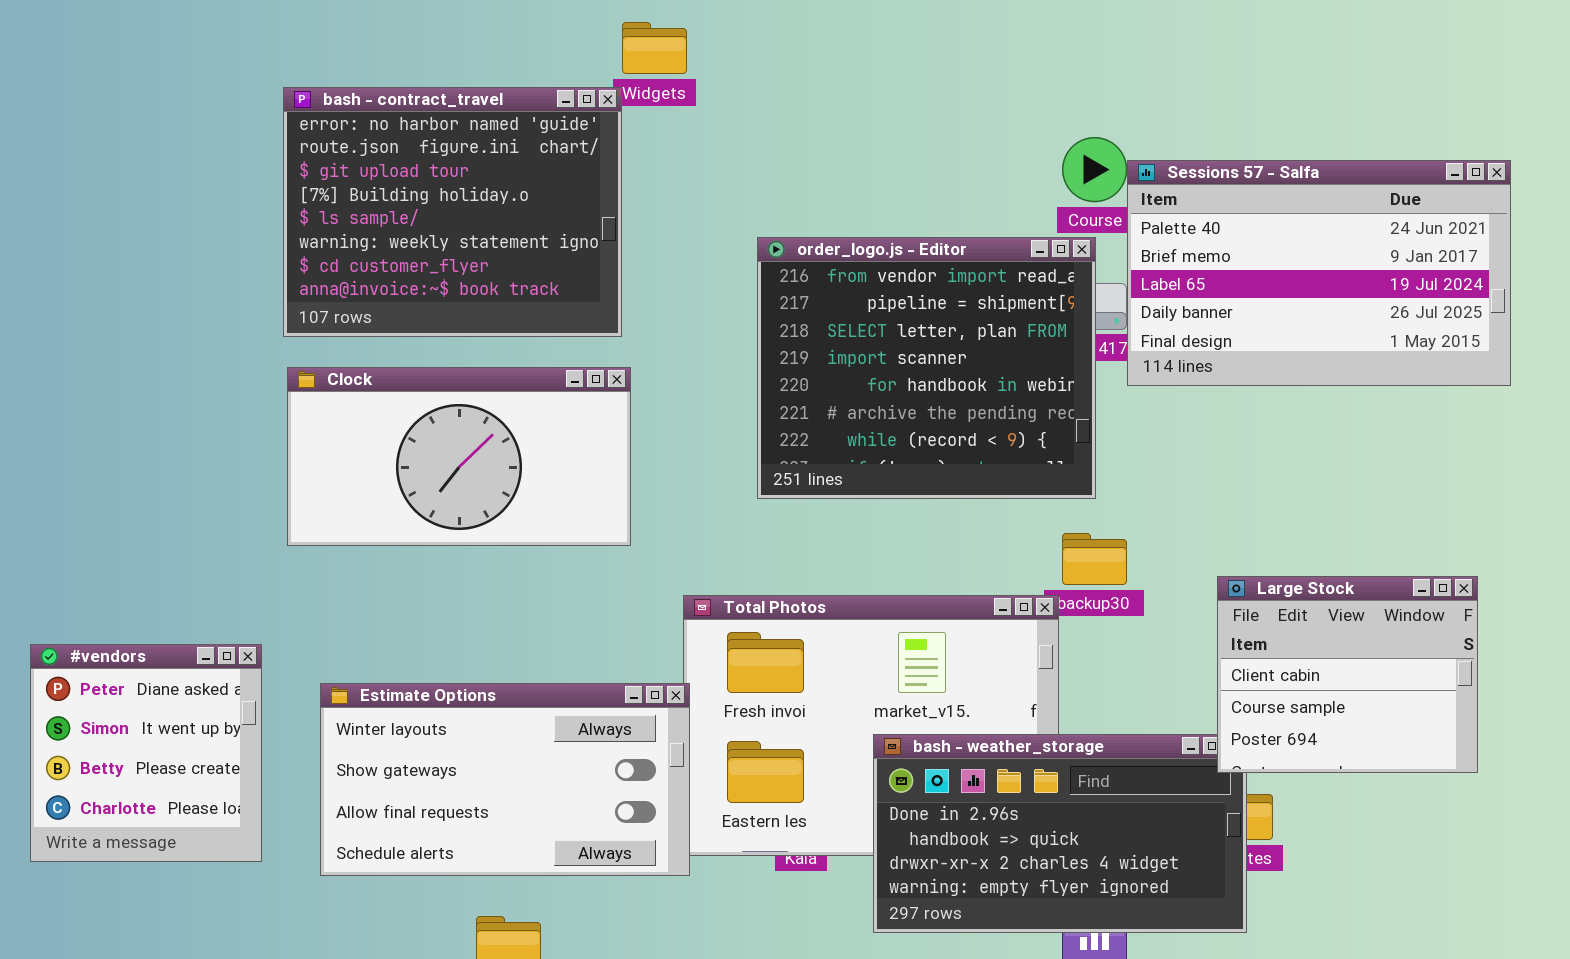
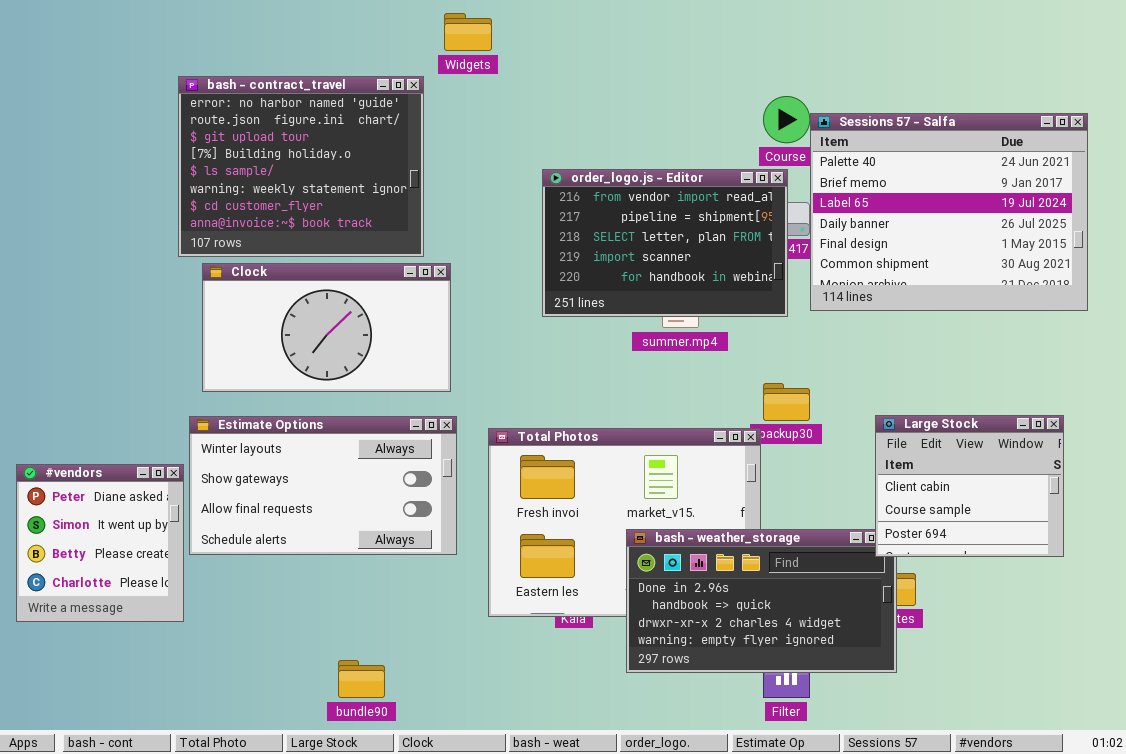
bash - contract_travel: [283,87,622,337] -> [178,76,424,257], moved
Sessions 57 - Salfa: [1127,160,1511,386] -> [810,113,1088,311], resized
order_logo.js - Editor: [757,237,1096,499] -> [542,169,788,317], resized
Estimate Options: [320,683,690,876] -> [189,416,457,555], moved

